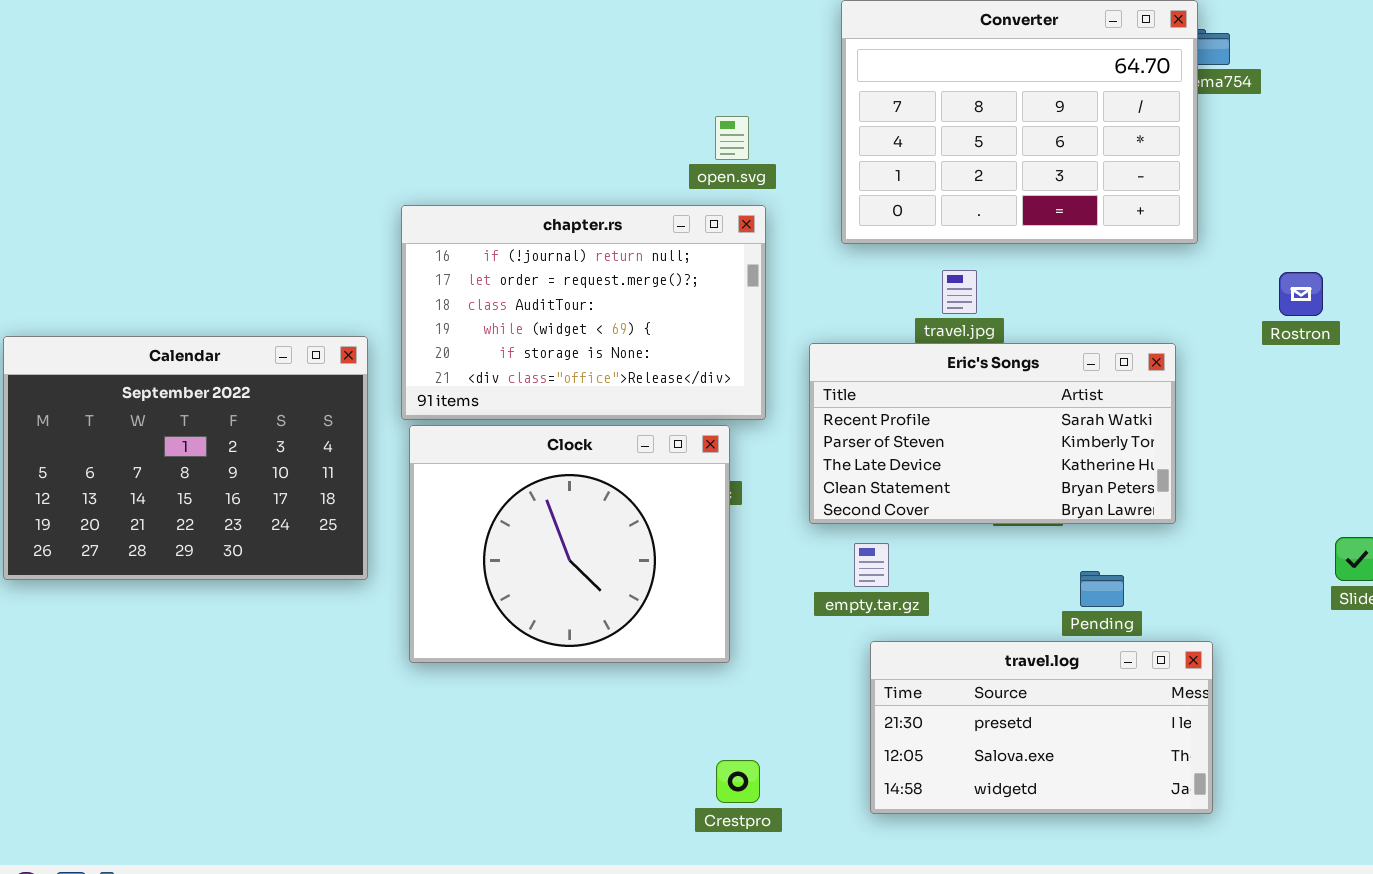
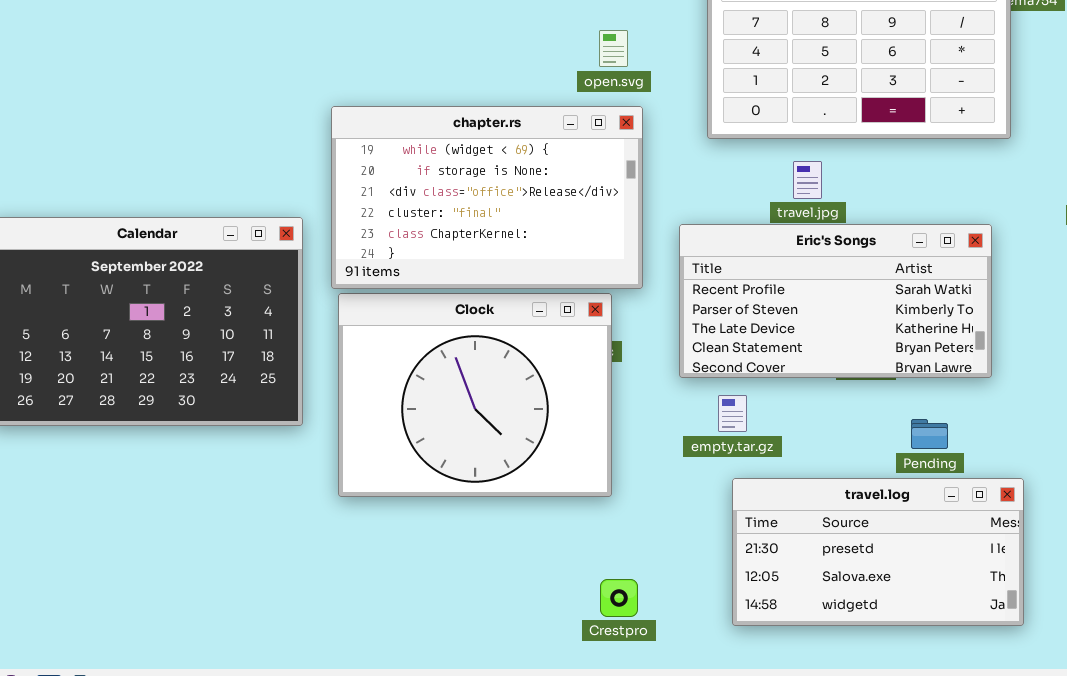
chapter.rs: [401,205,766,420] -> [331,106,643,289], scrolled down 3 rows

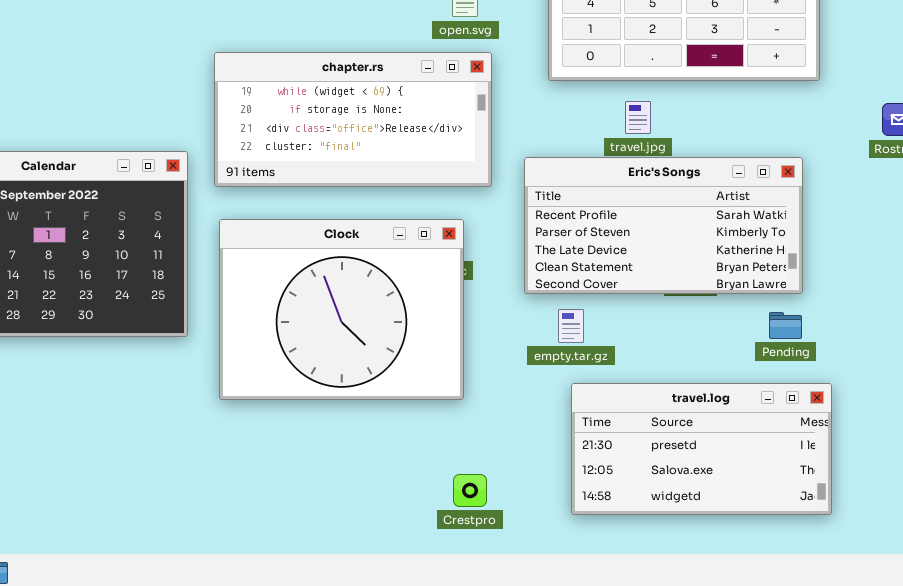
chapter.rs: [331,106,643,289] -> [214,52,492,187], resized
Pending: [911,419,948,449] -> [769,312,802,339], moved

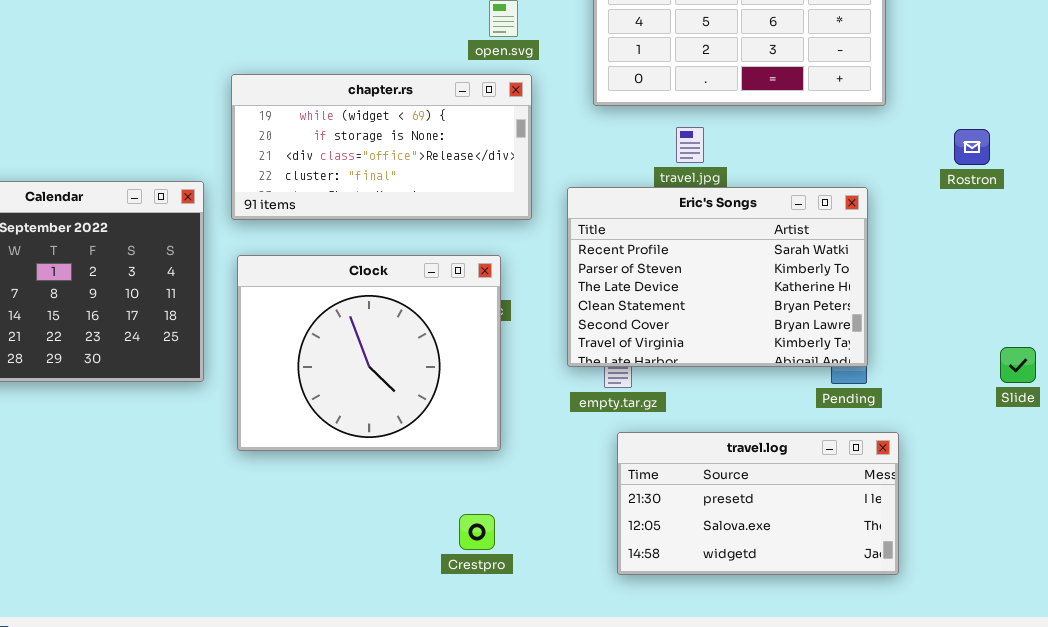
Eric's Songs: [524,157,803,294] -> [567,187,868,367], resized
Crestpro: [453,474,487,507] -> [459,514,495,550], moved

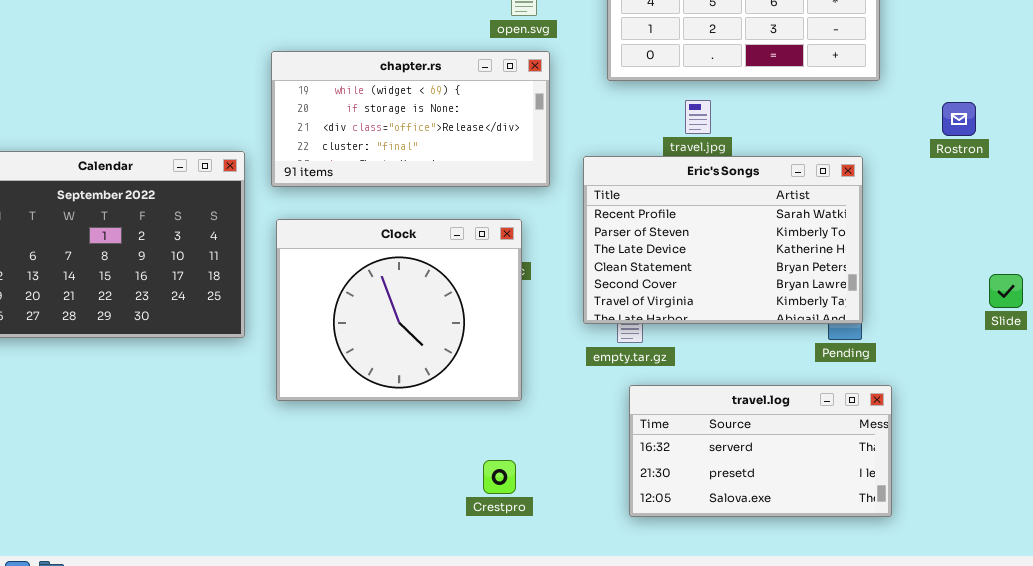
Slide: [1000,347,1036,383] -> [989,274,1023,308], moved
travel.log: [617,432,899,575] -> [629,385,892,517], scrolled up 1 row

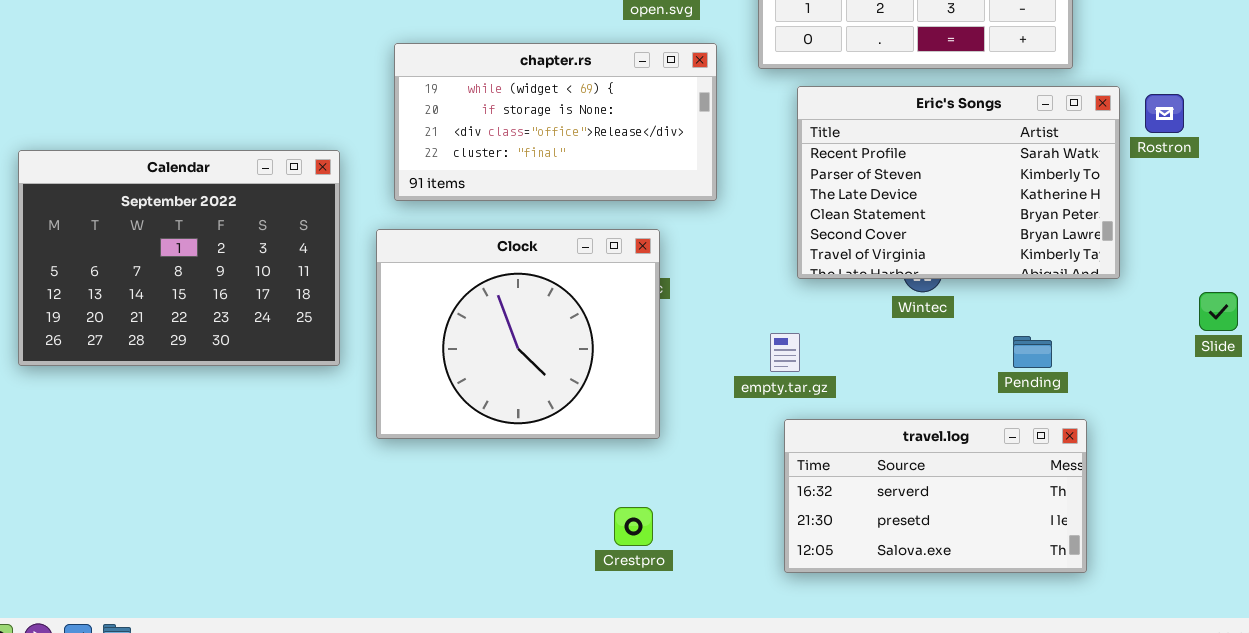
chapter.rs: [271,51,550,187] -> [394,43,717,201], moved
Eric's Songs: [583,156,863,324] -> [797,86,1120,279], moved

